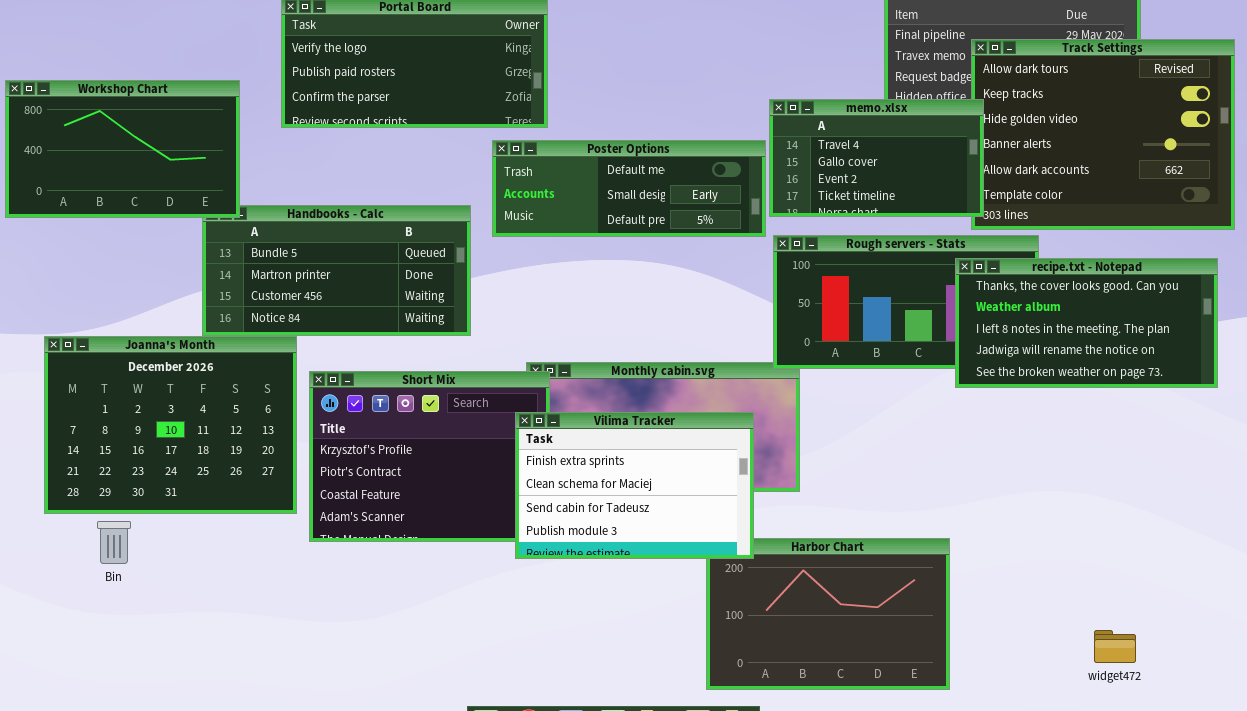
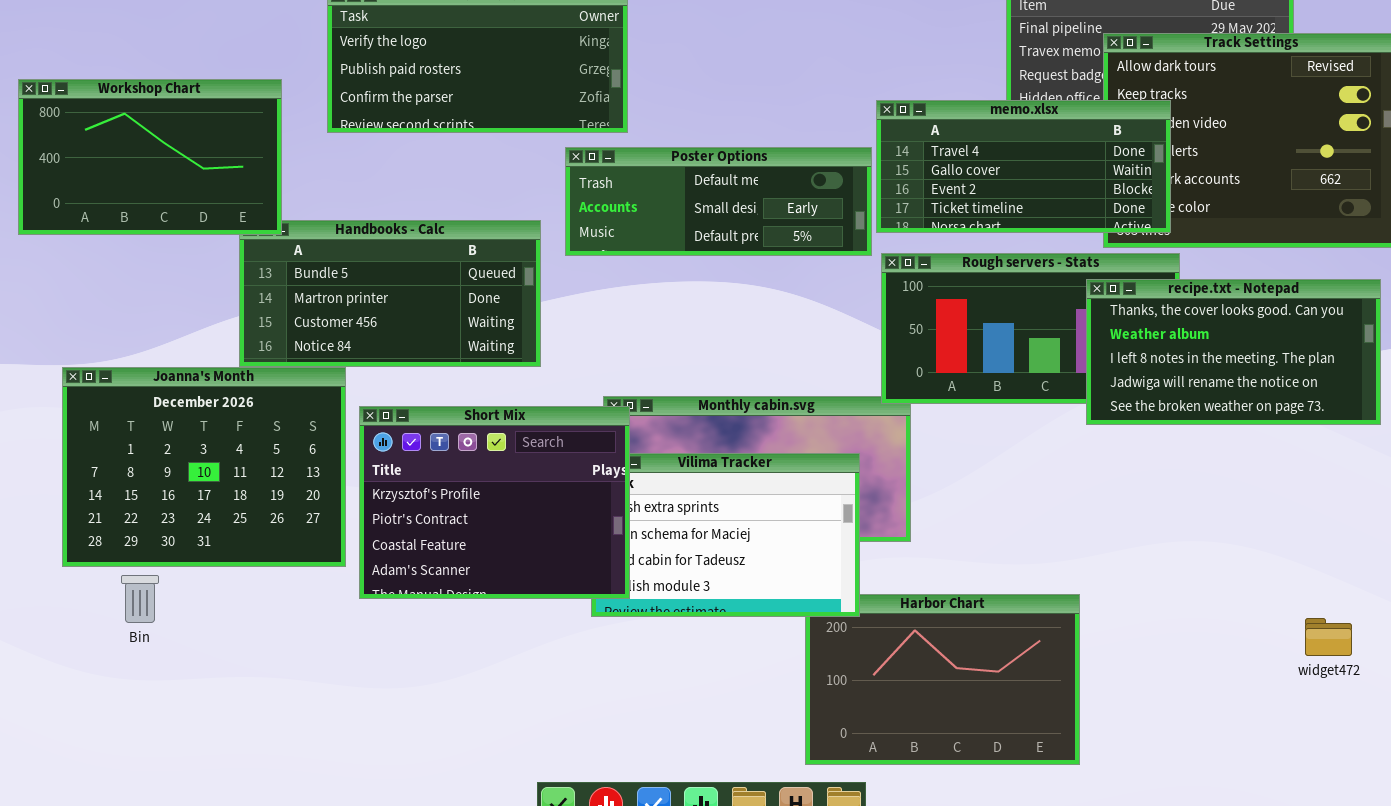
memo.xlsx: [769,99,984,217] -> [876,100,1171,233], resized
Short Mix: [309,371,550,542] -> [359,406,630,599], raised
widget472: [1094,630,1136,663] -> [1305,618,1352,656], moved

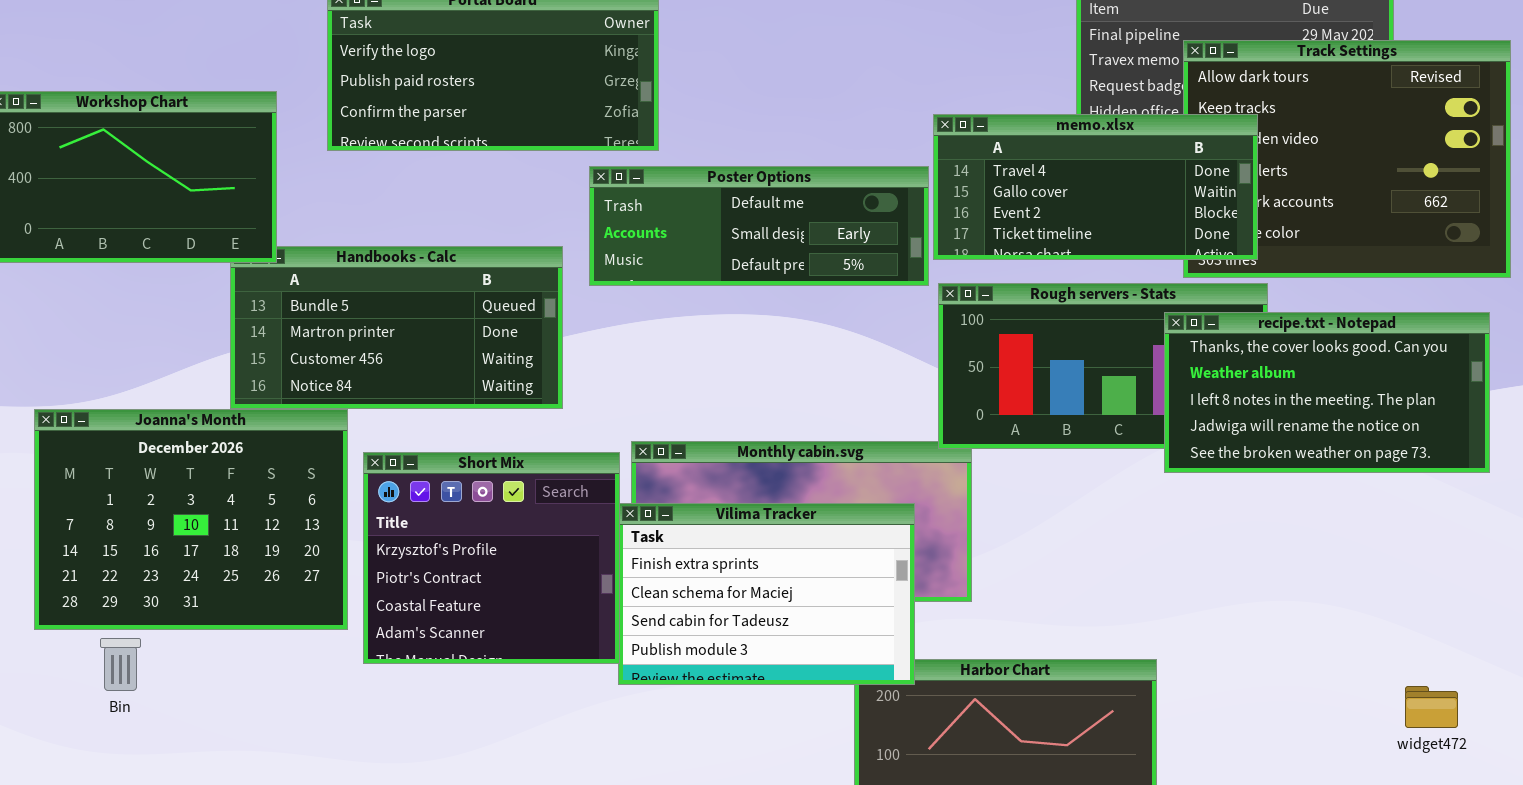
Short Mix: [359,406,630,599] -> [363,452,620,664], resized

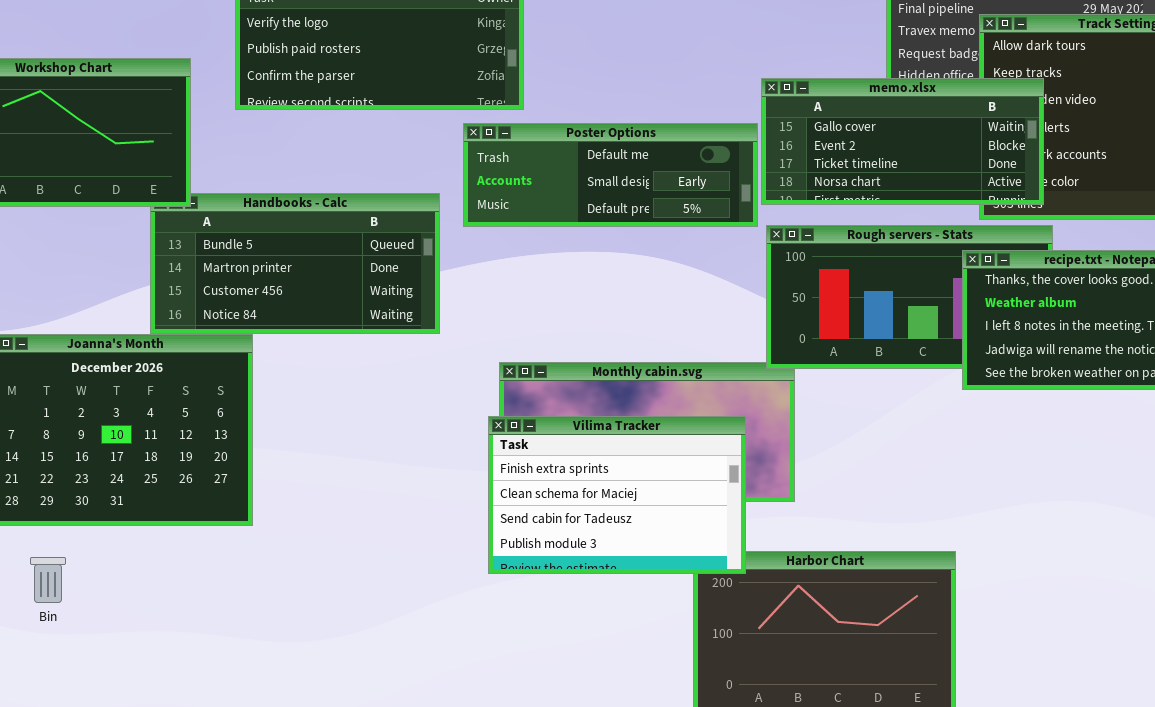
memo.xlsx: [933,114,1258,260] -> [761,78,1044,205], scrolled down 1 row
Short Mix: [363,452,620,664] -> none, closed
Bin: [100,638,141,691] -> [30,557,66,603], moved

